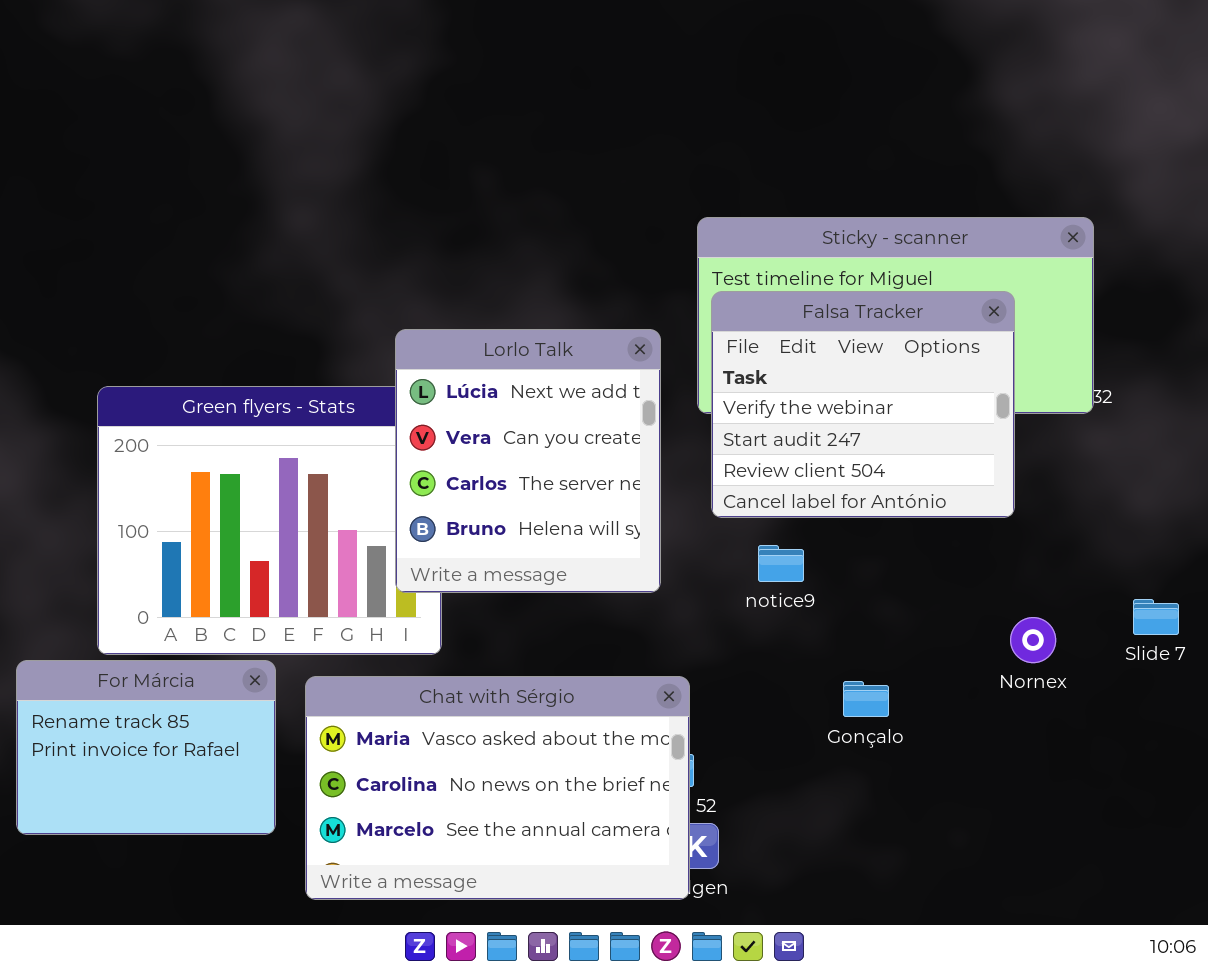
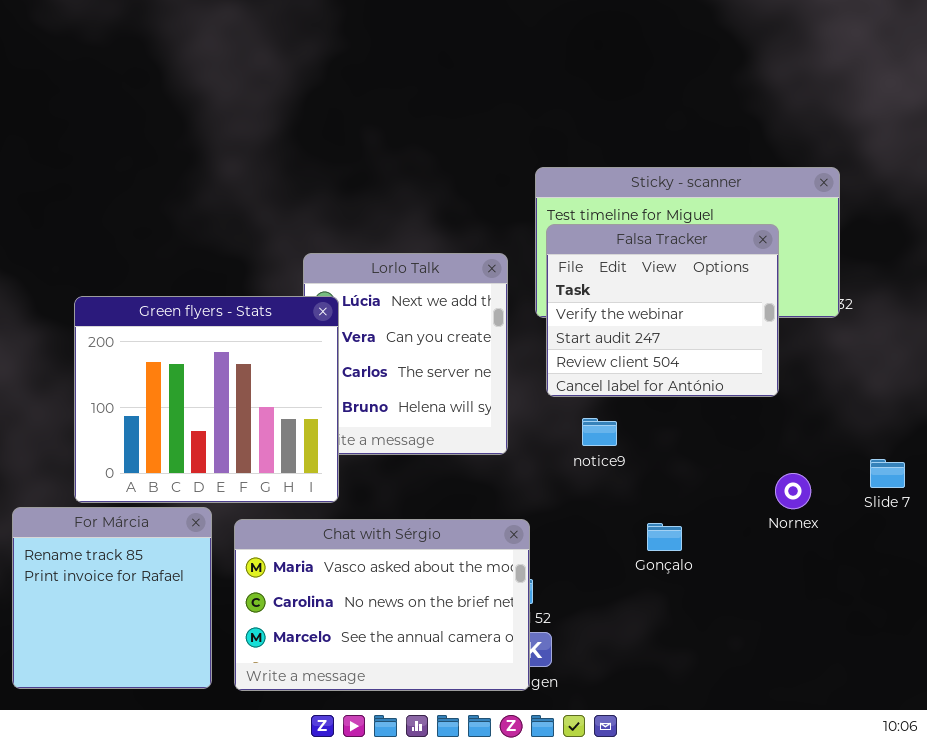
Green flyers - Stats: [97,386,442,655] -> [74,296,339,503], raised
For Márcia: [16,660,276,835] -> [12,507,212,689], resized

